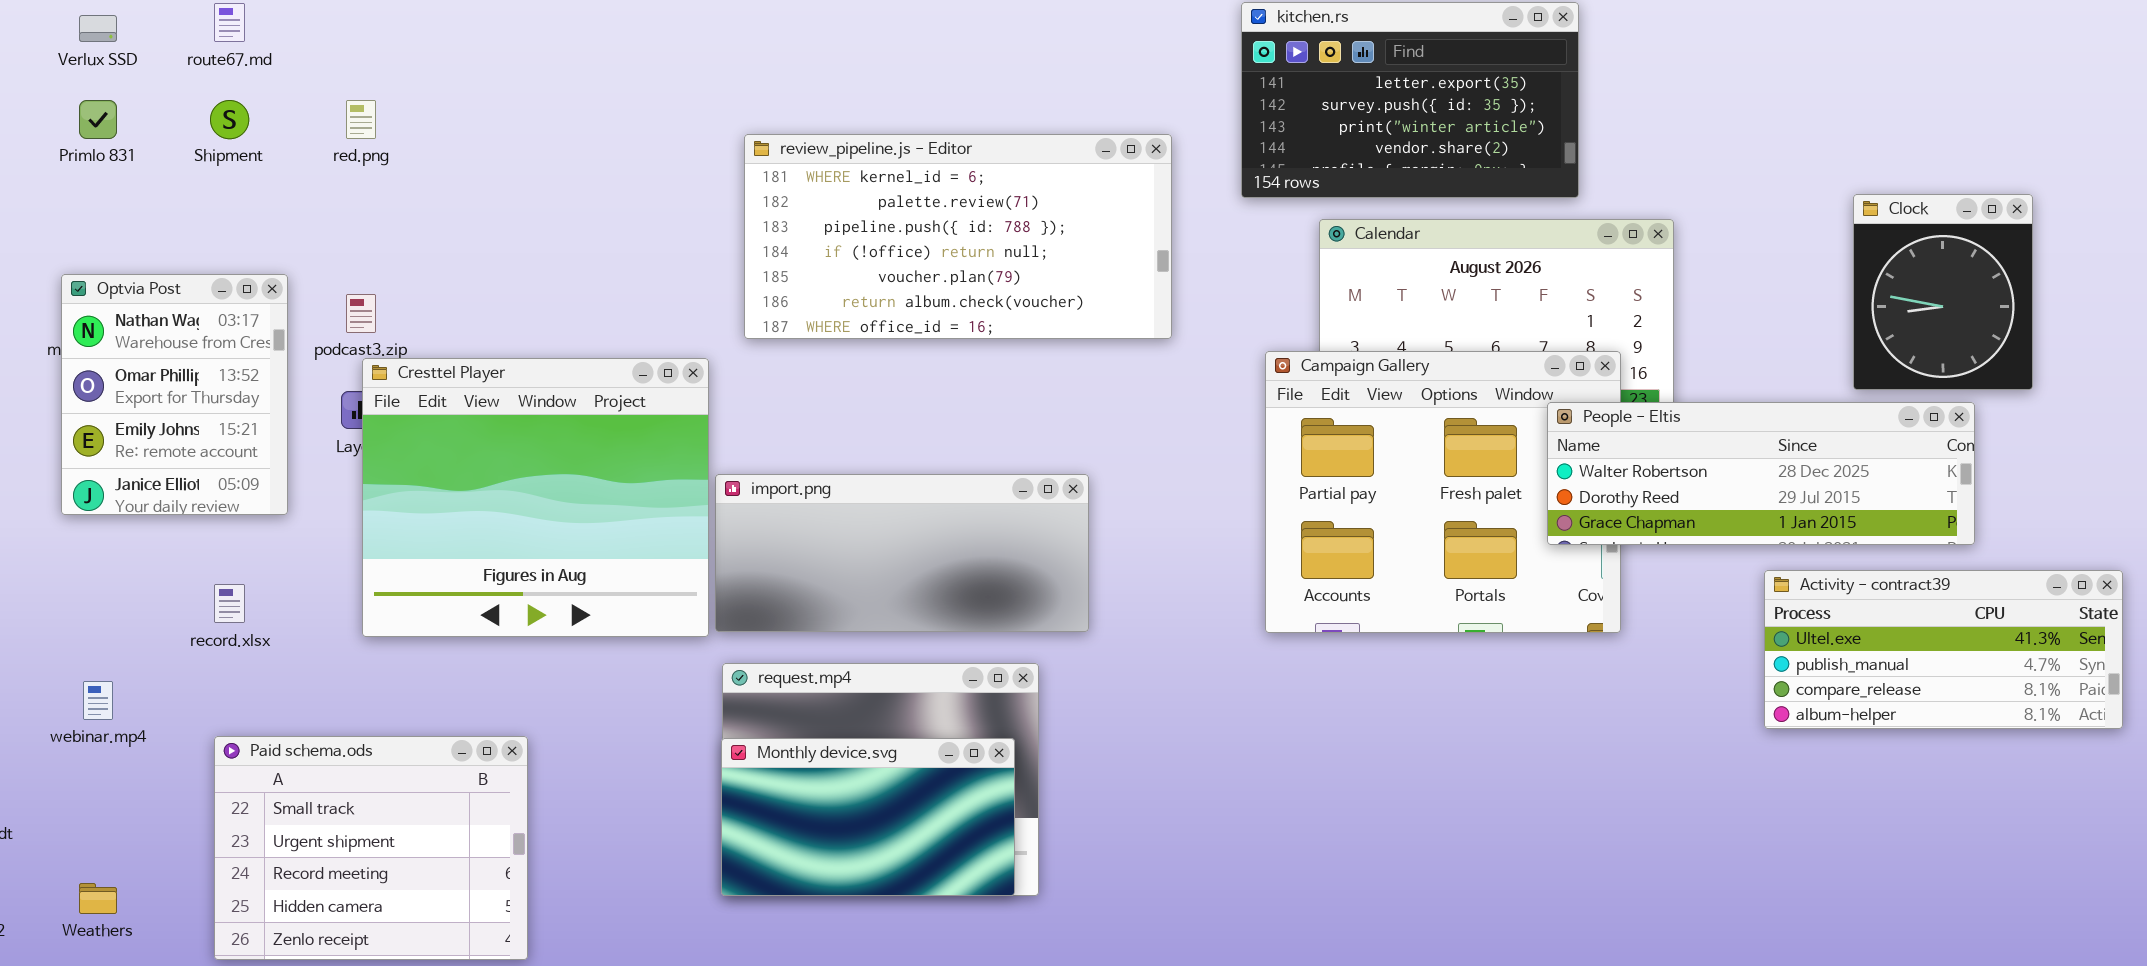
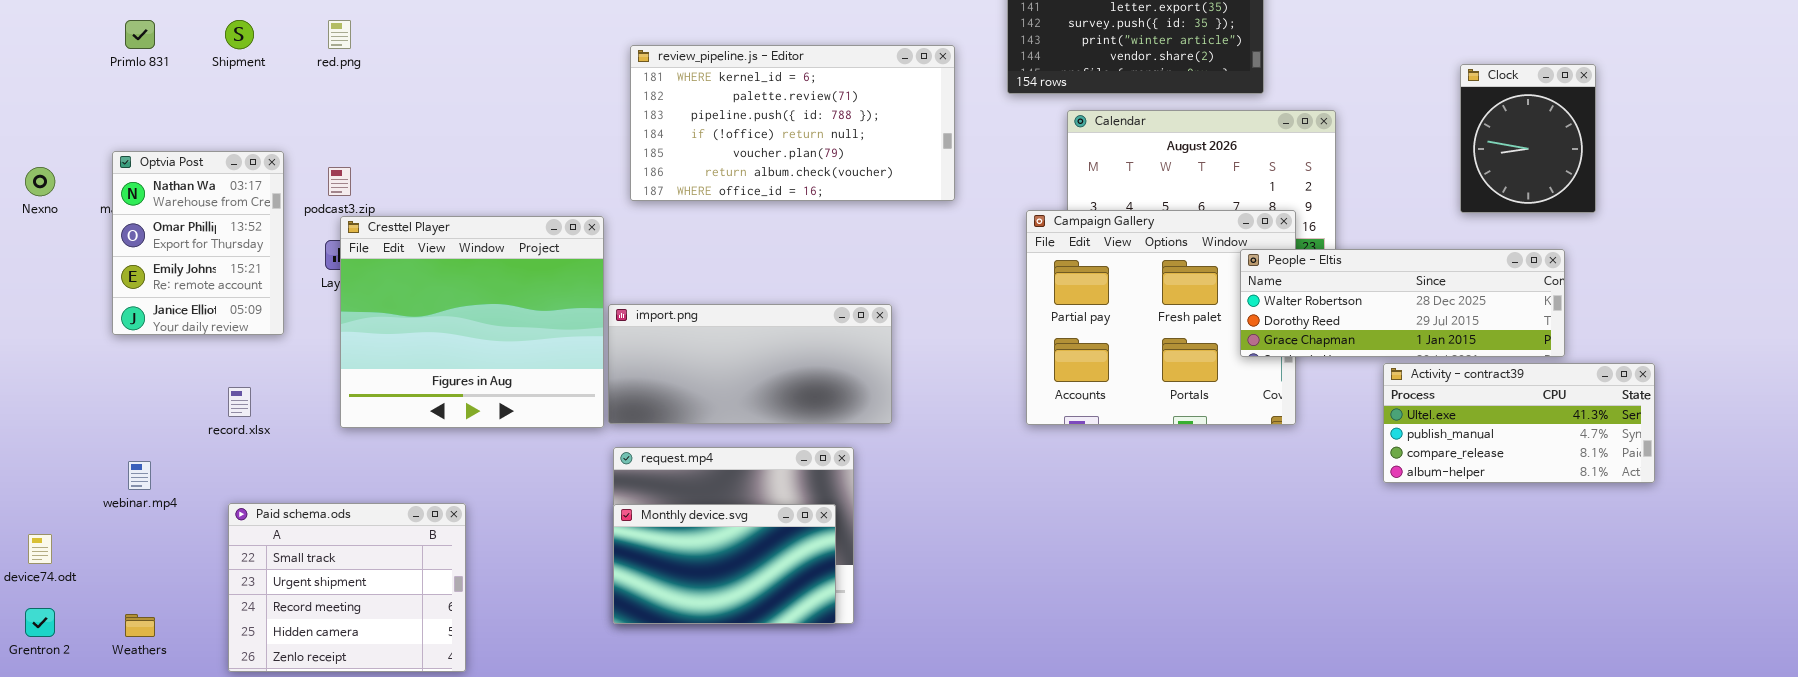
Clock: [1853,194,2033,390] -> [1460,64,1596,213], moved
Activity - contract39: [1764,570,2123,729] -> [1383,363,1655,483], moved

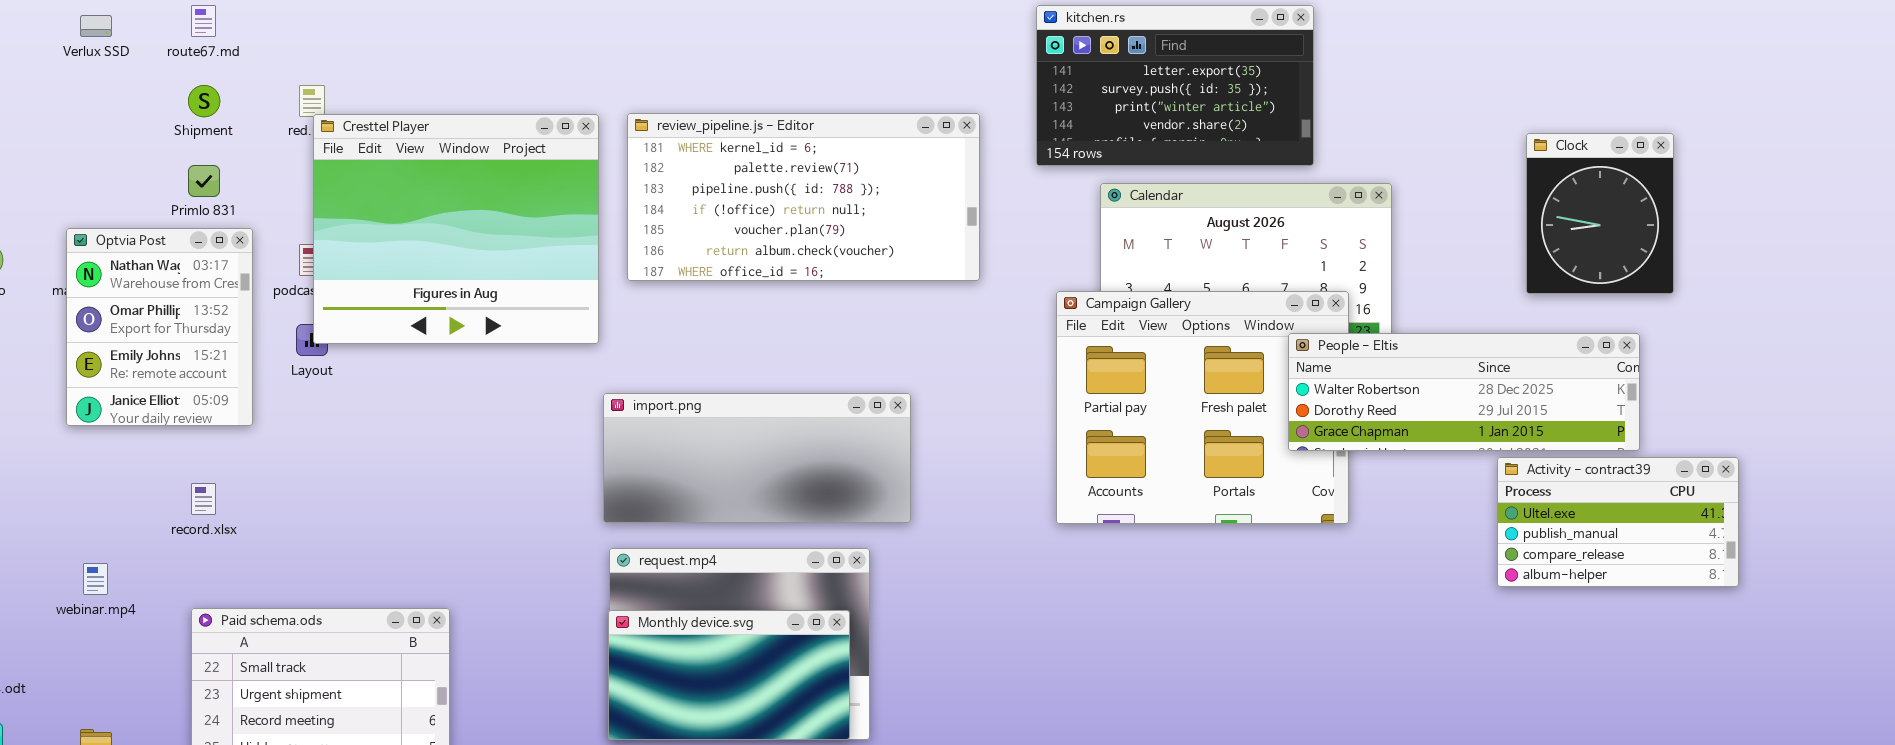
Primlo 831: [125,20,155,49] -> [188,165,220,197], moved
Cresttel Player: [340,216,604,428] -> [313,114,599,344], moved
Activity - contract39: [1383,363,1655,483] -> [1497,457,1739,587], resized

